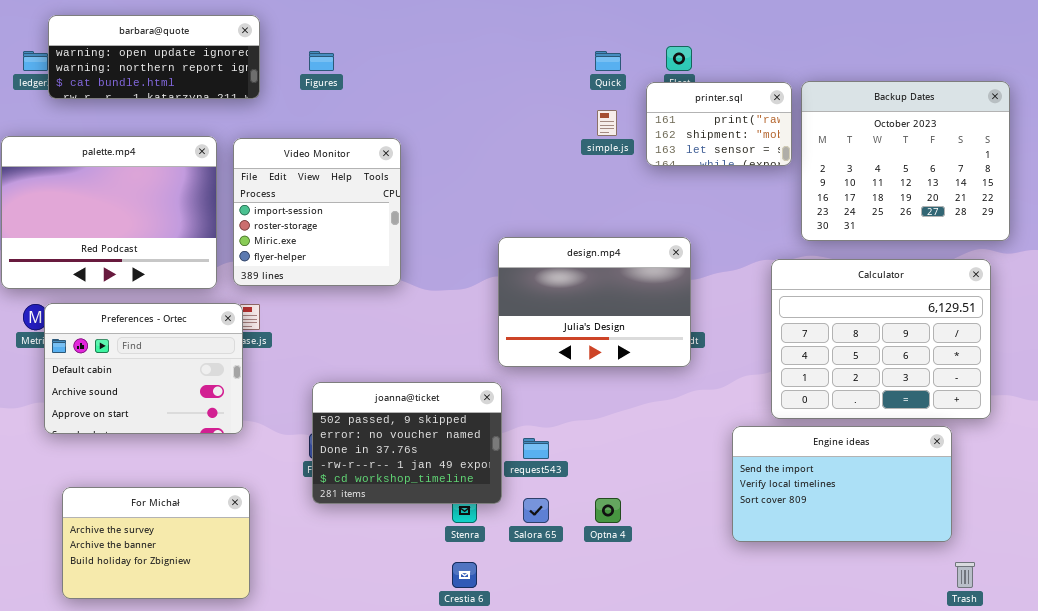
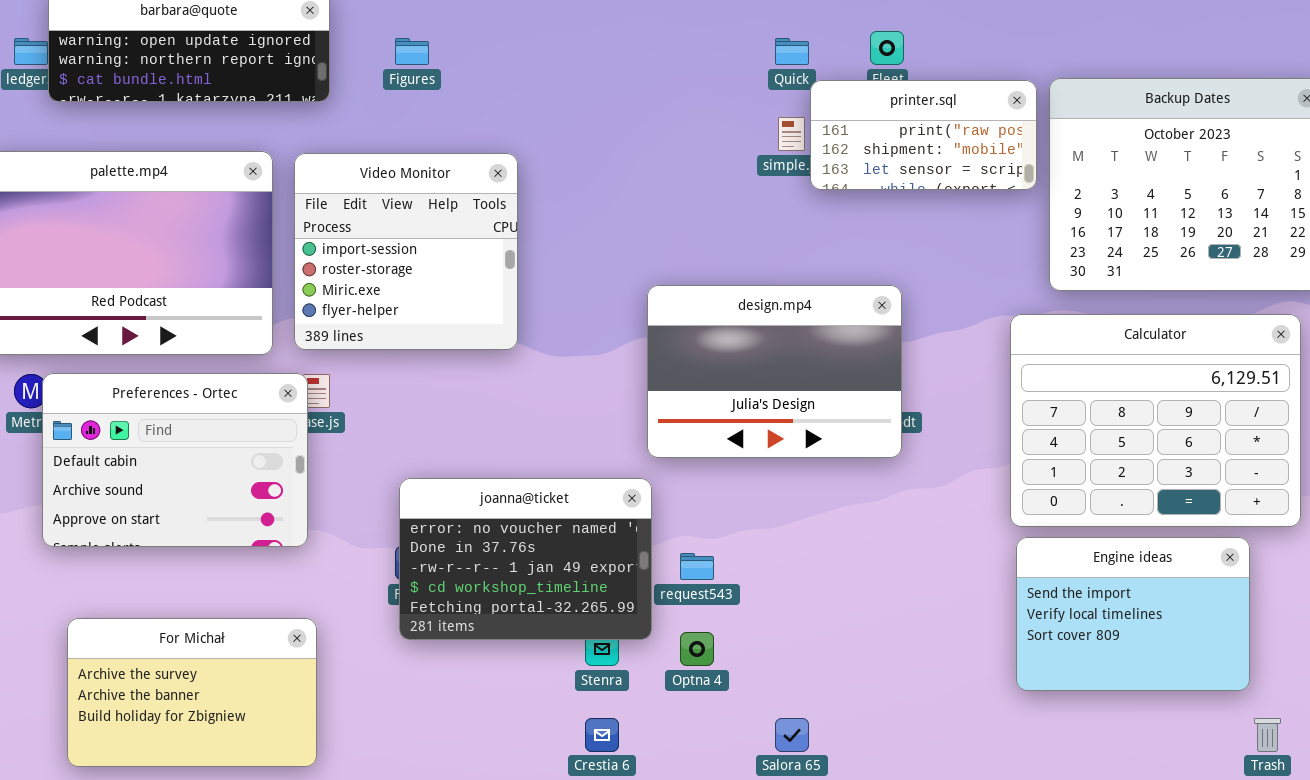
printer.sql: [646,82,792,166] -> [810,80,1037,190], resized
joanna@ticket: [312,382,502,504] -> [399,478,652,640], scrolled down 1 row
Engine ideas: [732,426,952,542] -> [1016,537,1250,691], resized
Salora 65: [523,498,549,523] -> [775,718,809,752], moved
Optna 4: [595,498,621,523] -> [680,632,714,666], moved

